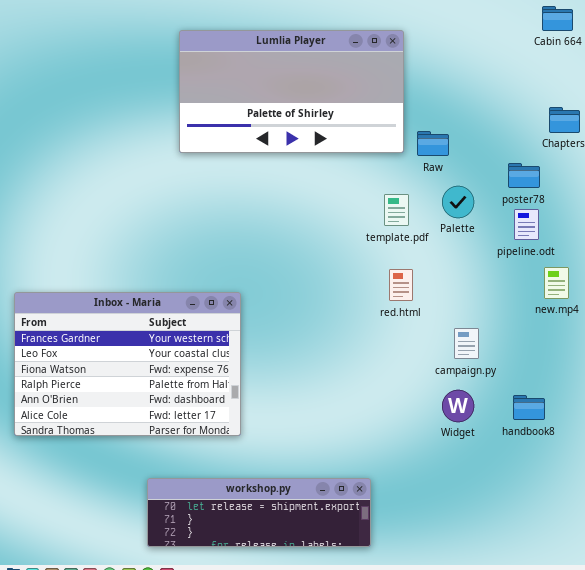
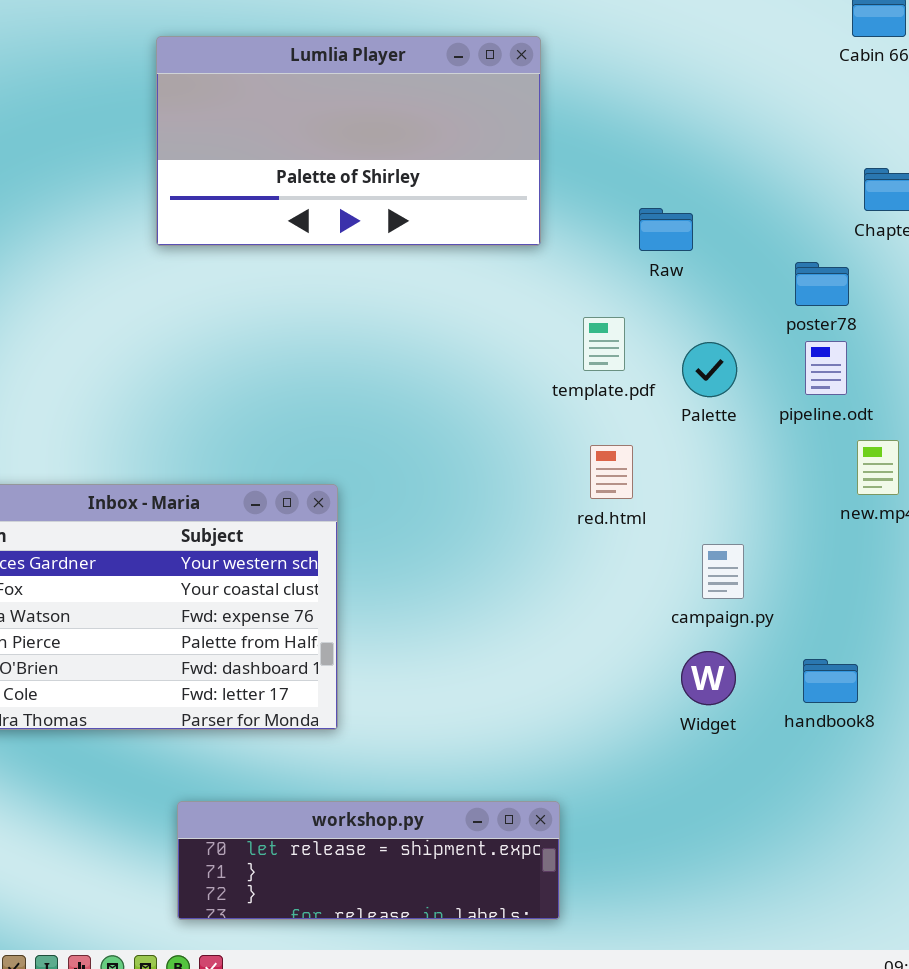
Lumlia Player: [179,30,404,153] -> [156,36,541,246], moved
Palette: [442,186,474,218] -> [682,342,737,397], moved

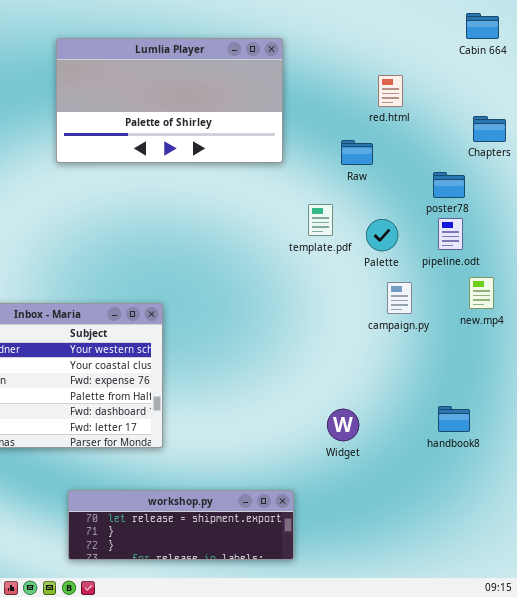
red.html: [590,445,633,499] -> [378,75,403,107], moved
campaign.py: [702,544,744,599] -> [387,282,412,314], moved
Widget: [681,651,736,705] -> [327,409,359,441], moved

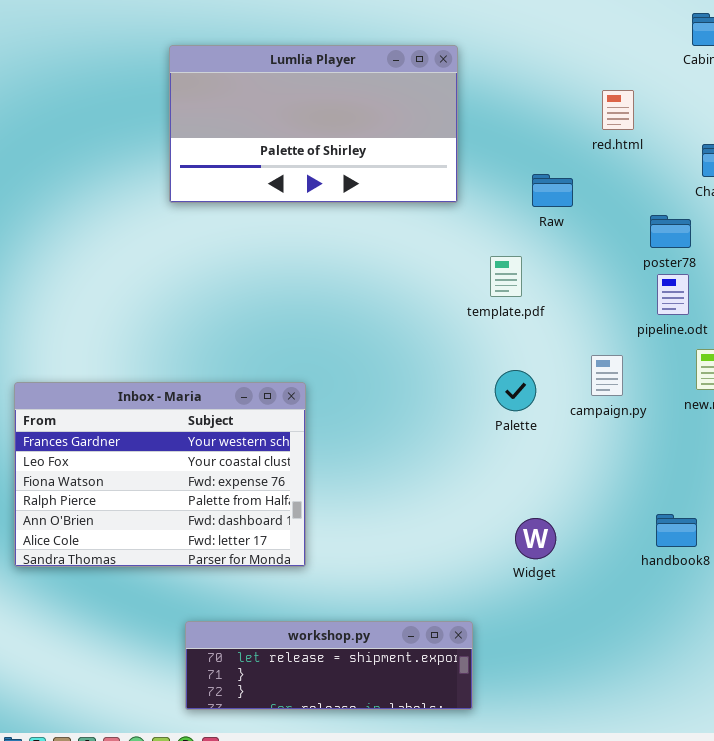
red.html: [378,75,403,107] -> [602,90,634,130], moved
Palette: [366,219,398,251] -> [495,370,536,411], moved

